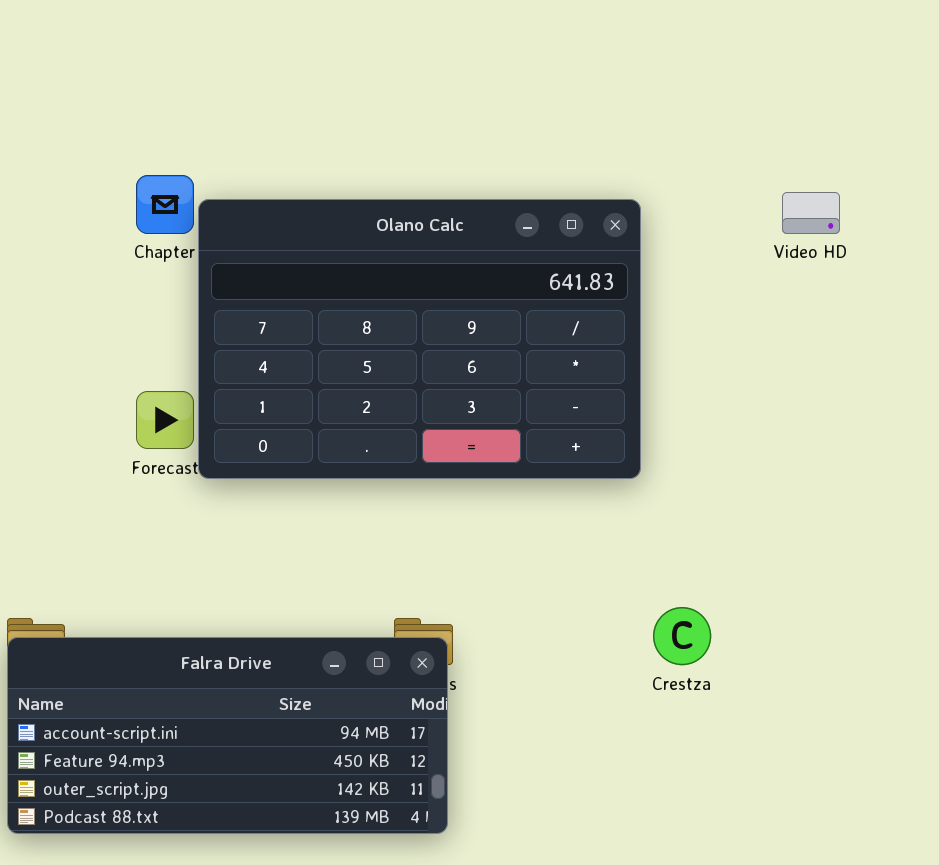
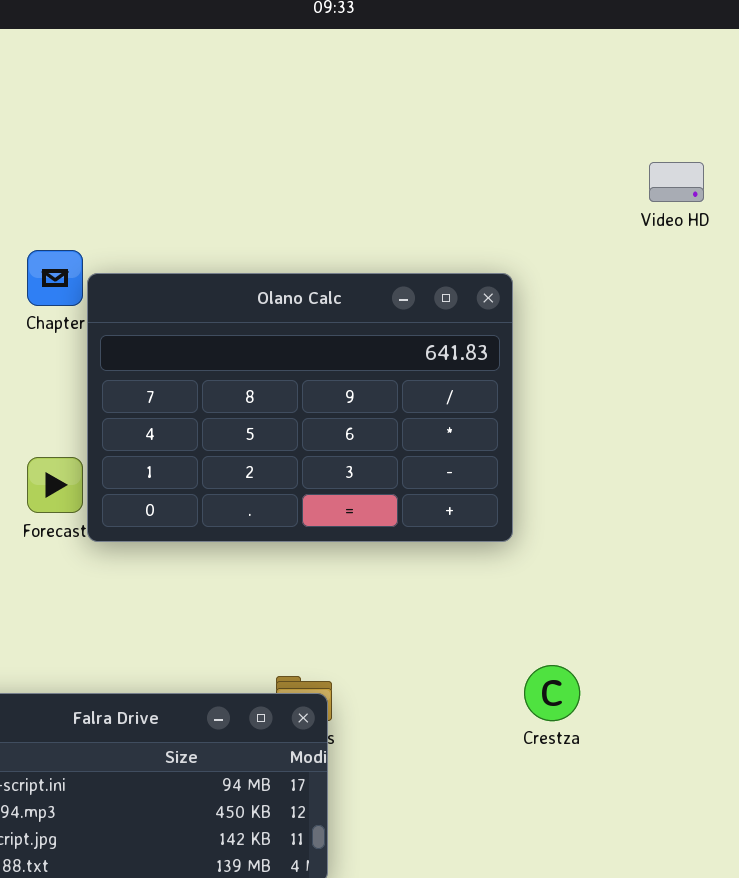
Video HD: [782,192,840,234] -> [649,162,704,202], moved

